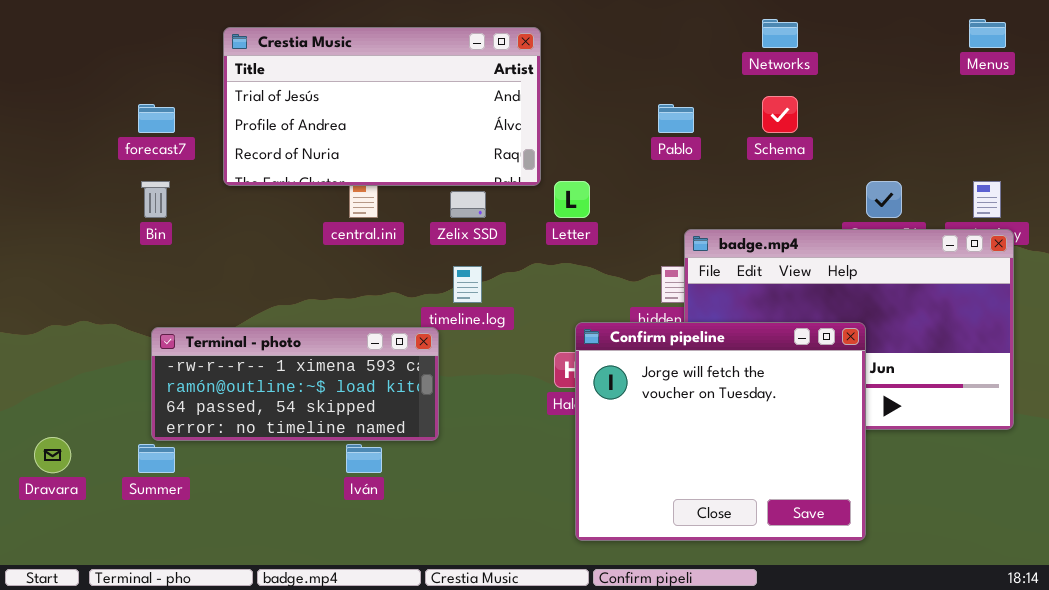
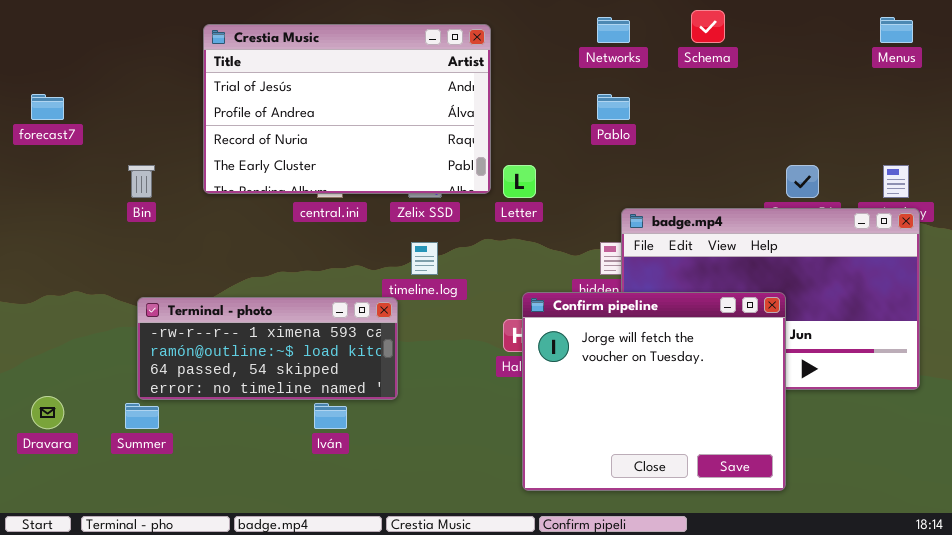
Networks: [762,19,798,48] -> [597,17,630,43], moved
Crestia Music: [223,27,541,186] -> [203,24,491,194], resized
Schema: [762,96,798,133] -> [691,10,725,43], moved
forecast7: [138,104,175,133] -> [31,94,64,120], moved

